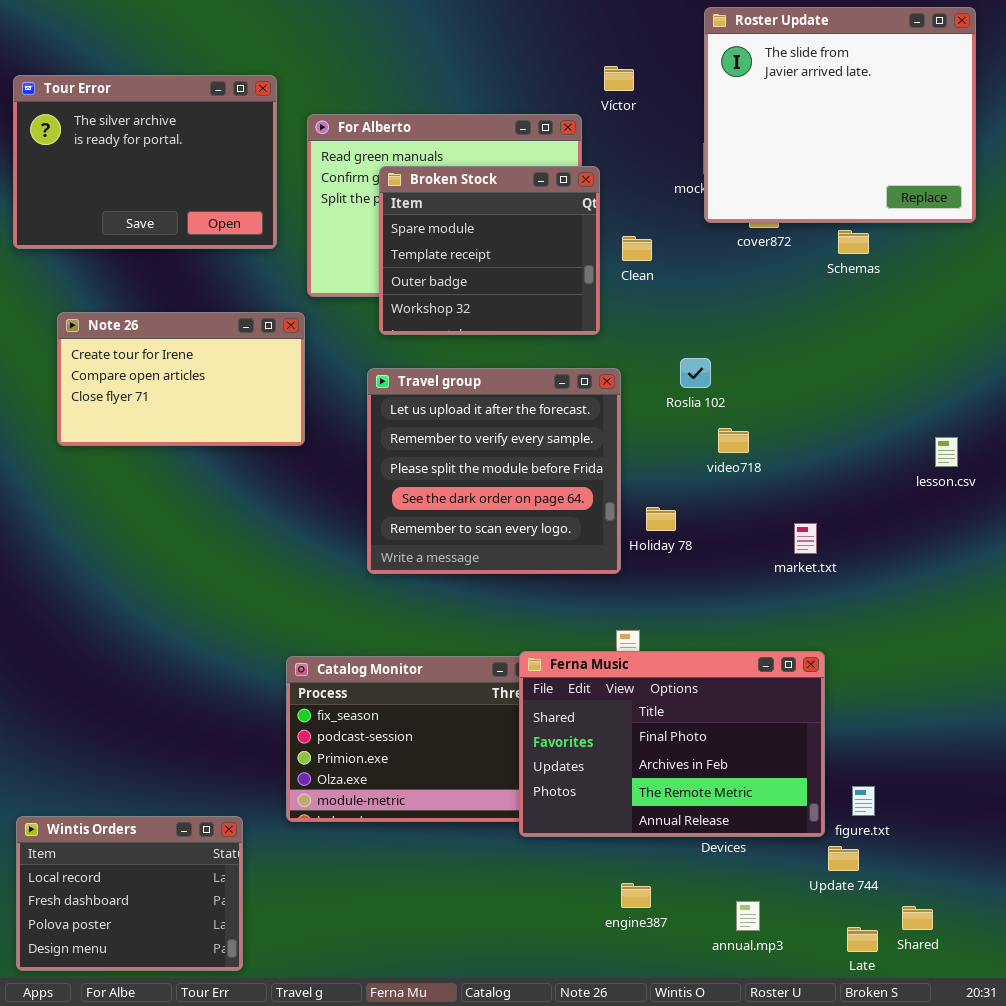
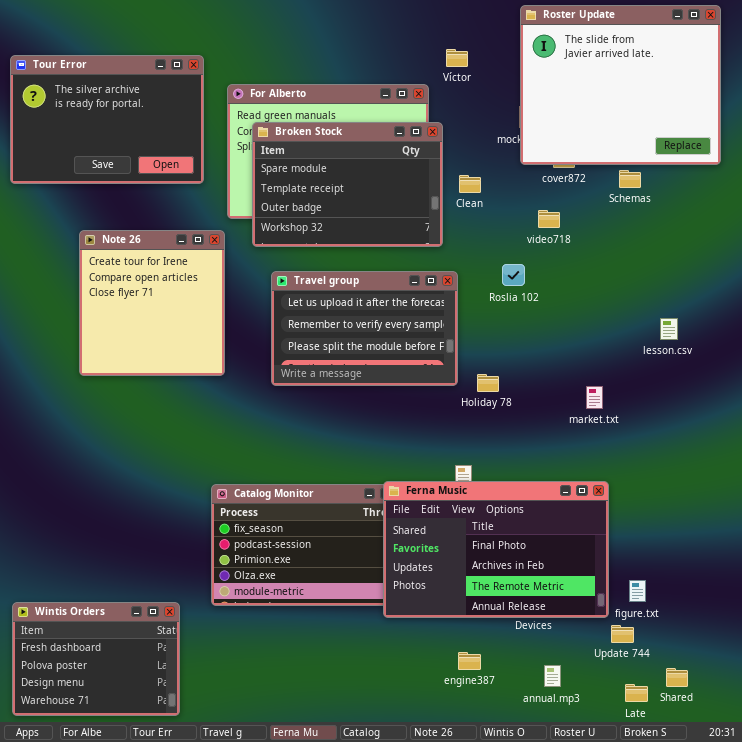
Broken Stock: [379,166,600,335] -> [252,122,443,247], resized
Note 26: [57,312,305,446] -> [79,230,225,376], resized
Travel group: [367,368,621,574] -> [271,271,458,386], resized
video718: [718,428,749,453] -> [538,210,560,228], moved
lesson.csv: [935,437,958,467] -> [660,318,678,340], moved
Wintis Orders: [16,816,243,971] -> [12,602,180,716], scrolled down 1 row

